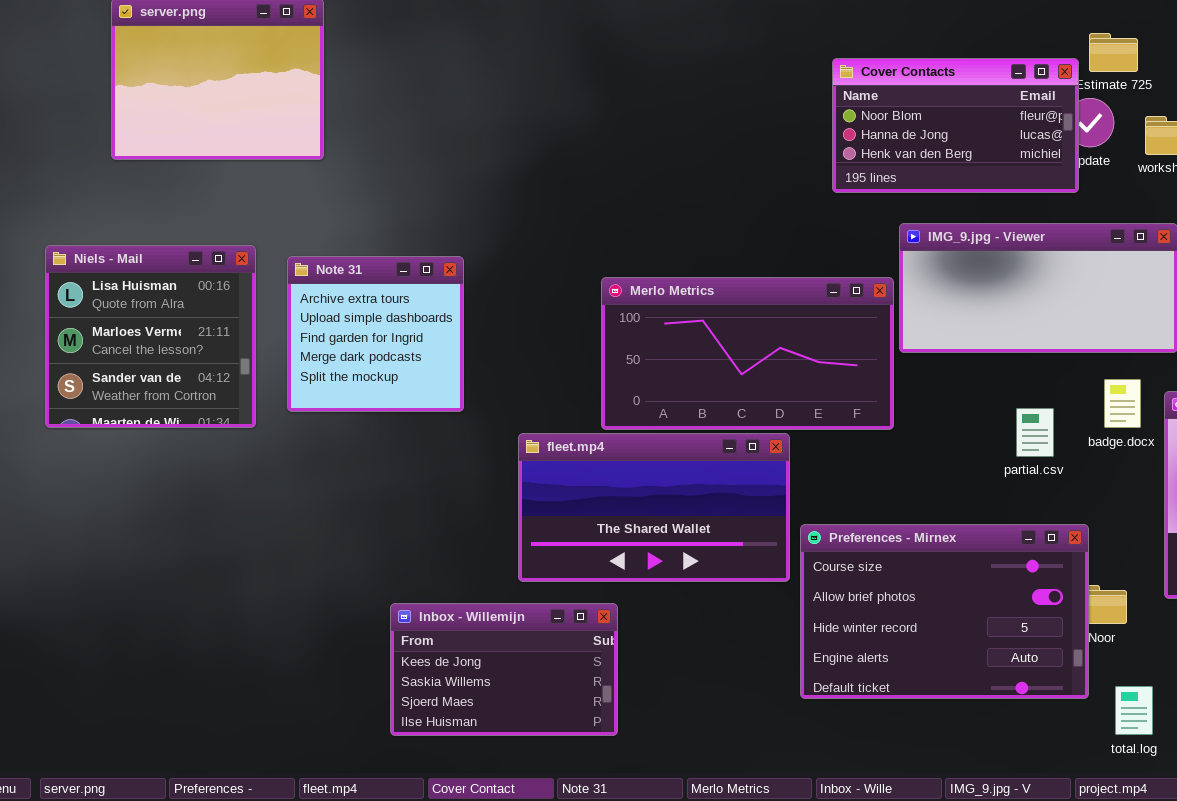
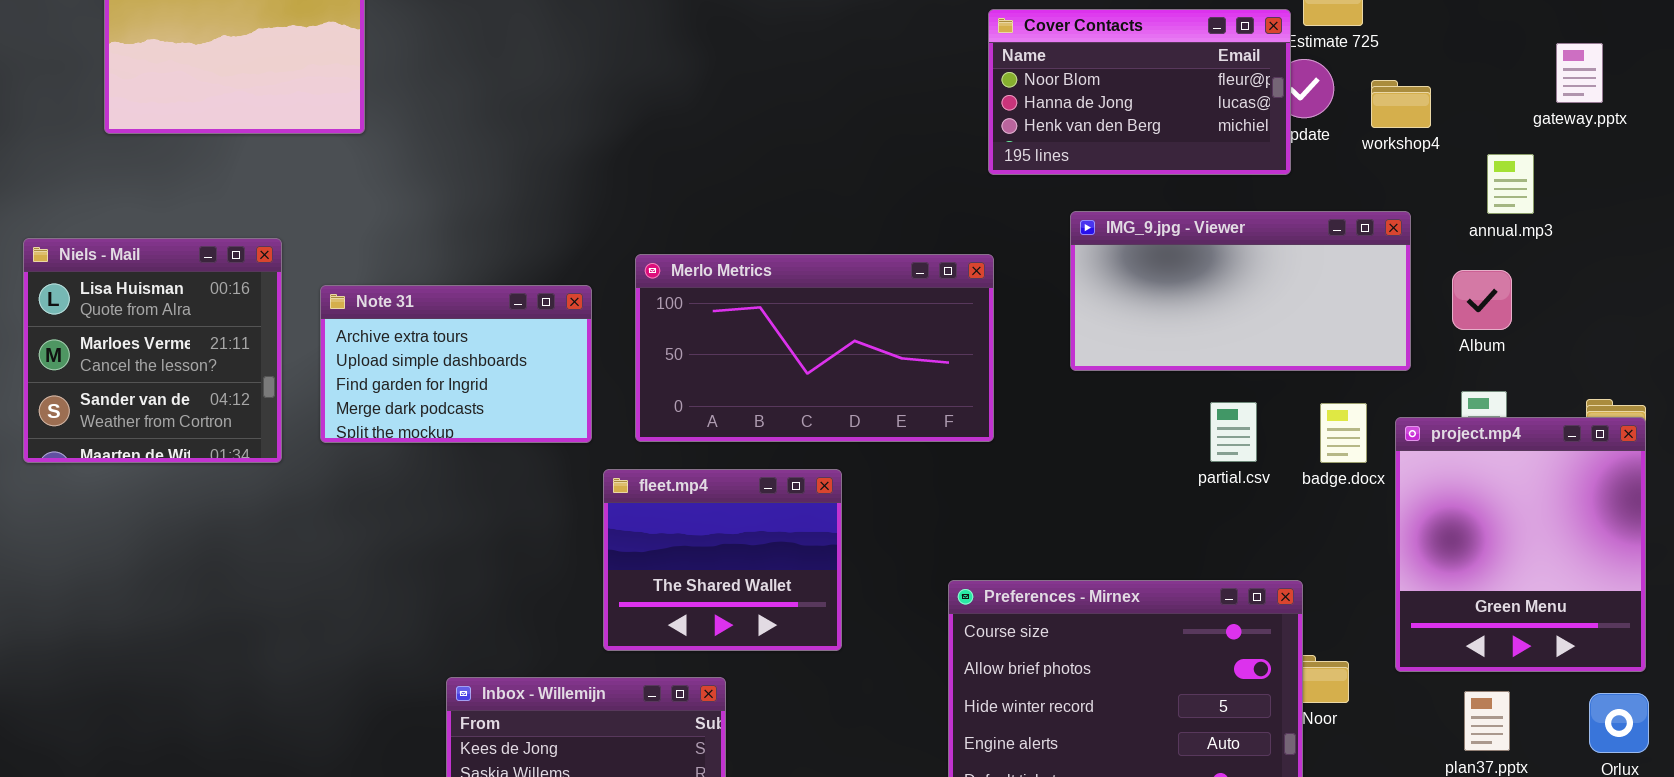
Note 31: [287,256,464,412] -> [320,285,592,443], resized
Merlo Metrics: [601,277,894,430] -> [635,254,994,442], moved
partial.csv: [1016,408,1054,457] -> [1210,402,1257,462], moved
fleet.mp4: [518,433,790,582] -> [603,469,842,651], resized

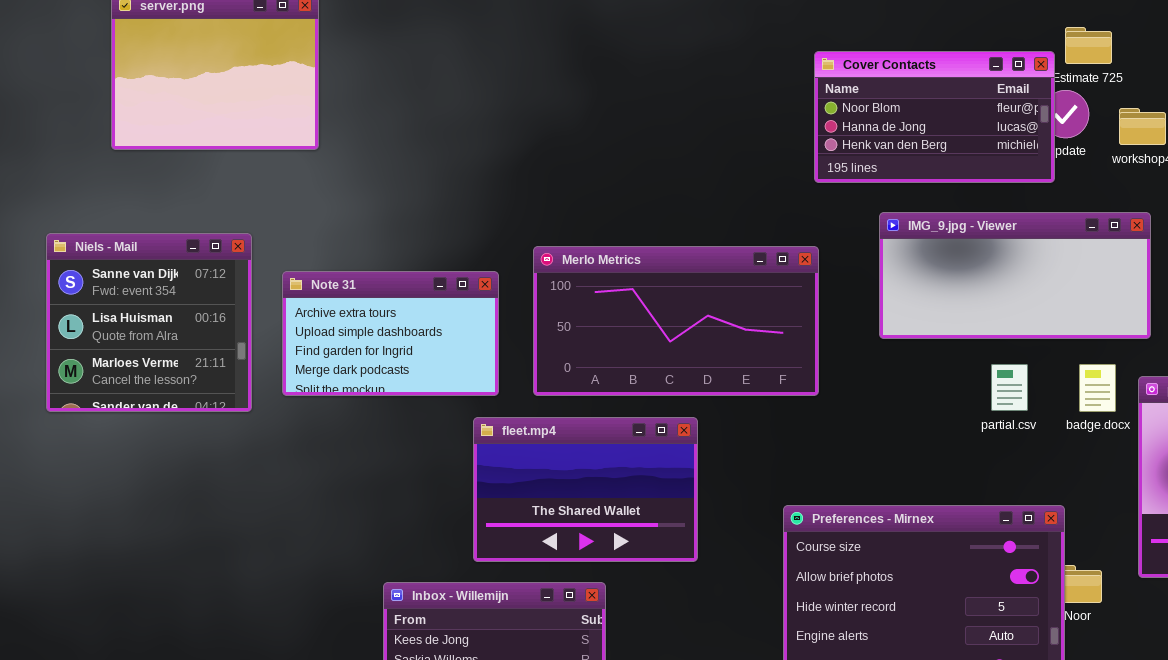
Niels - Mail: [23,238,282,463] -> [46,233,252,412], scrolled up 1 row
fleet.mp4: [603,469,842,651] -> [473,417,698,562], resized

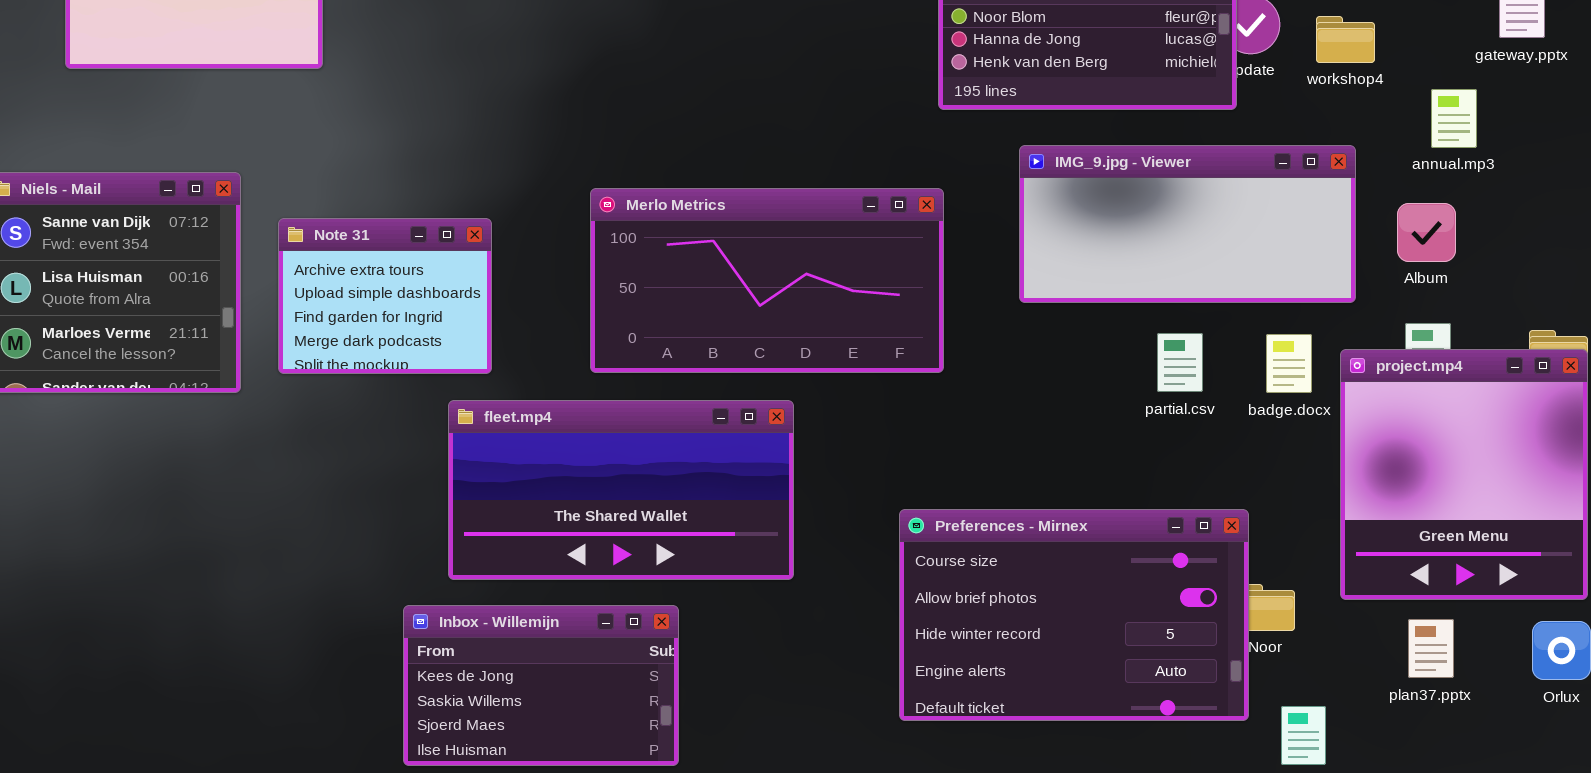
Note 31: [282,271,499,396] -> [278,218,492,374], resized
fleet.mp4: [473,417,698,562] -> [448,400,794,580], resized

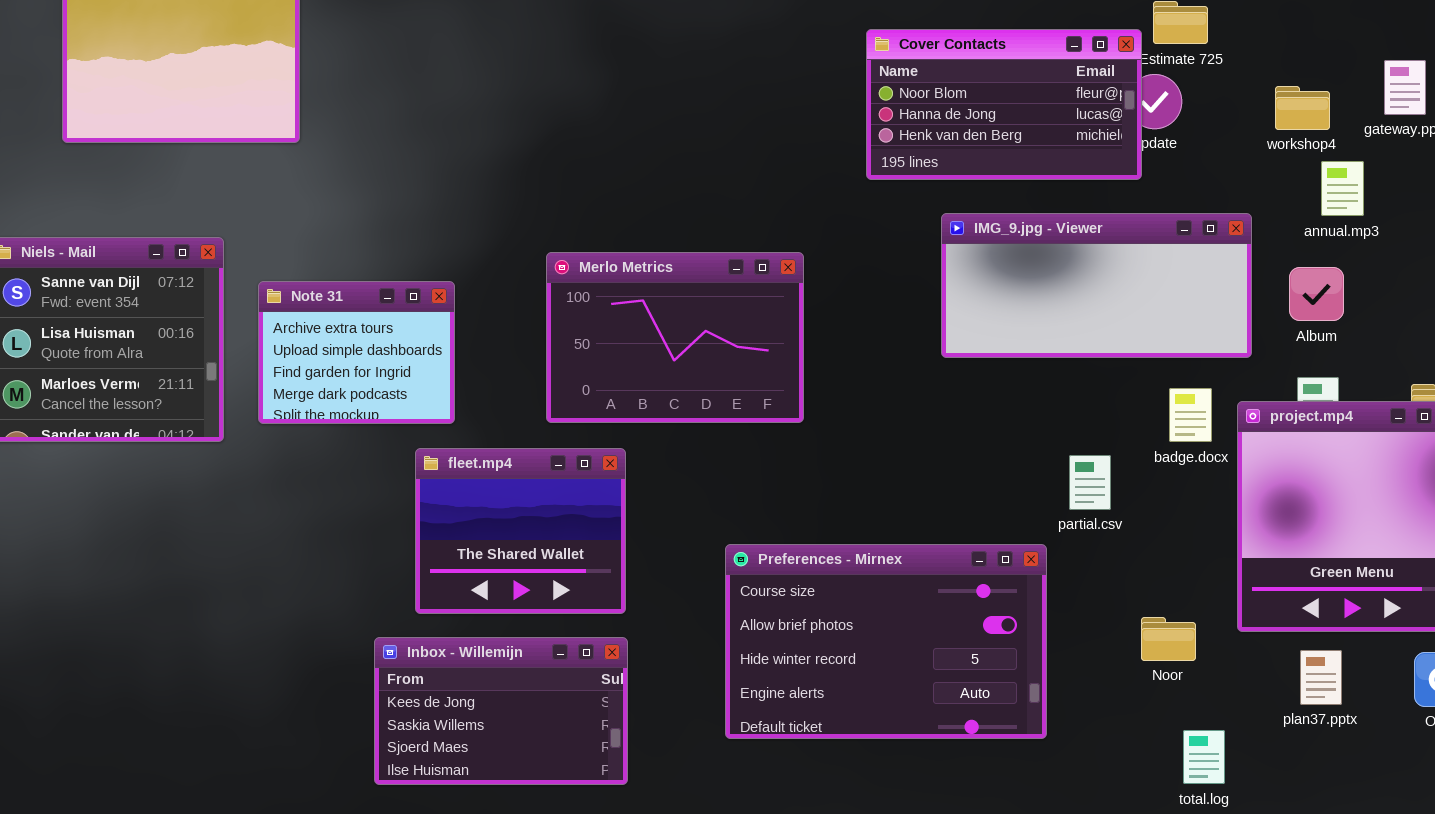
workshop4: [1316,16,1375,63] -> [1275,86,1330,130], moved
Merlo Metrics: [590,188,944,373] -> [546,252,804,423], resized
partial.csv: [1157,333,1203,392] -> [1069,455,1111,510], moved
fleet.mp4: [448,400,794,580] -> [415,448,626,614], resized
Preferences - Mirnex: [899,509,1249,721] -> [725,544,1047,739], moved

